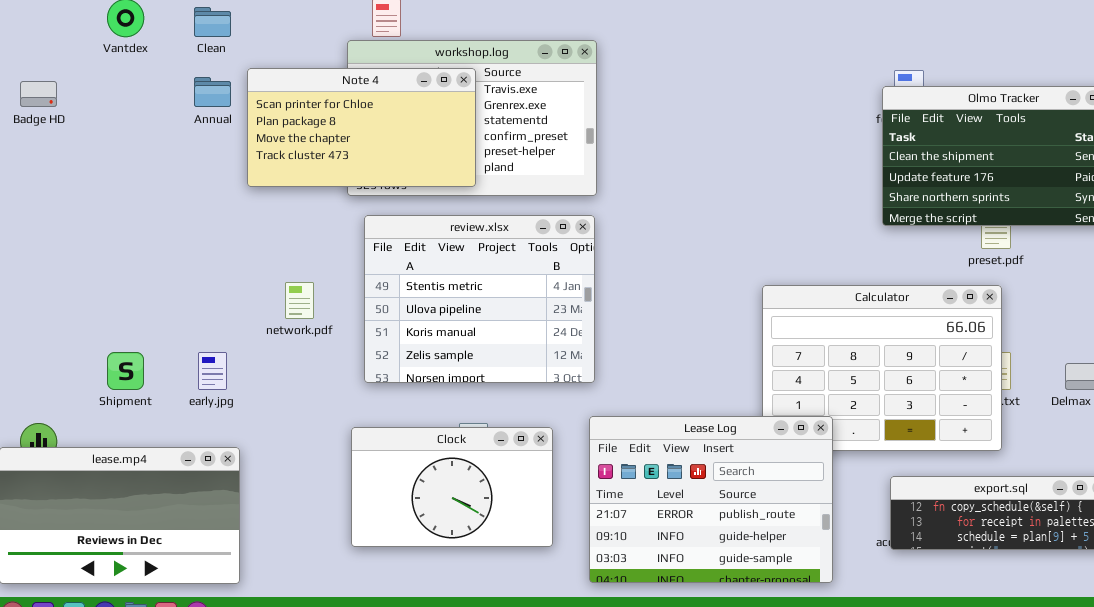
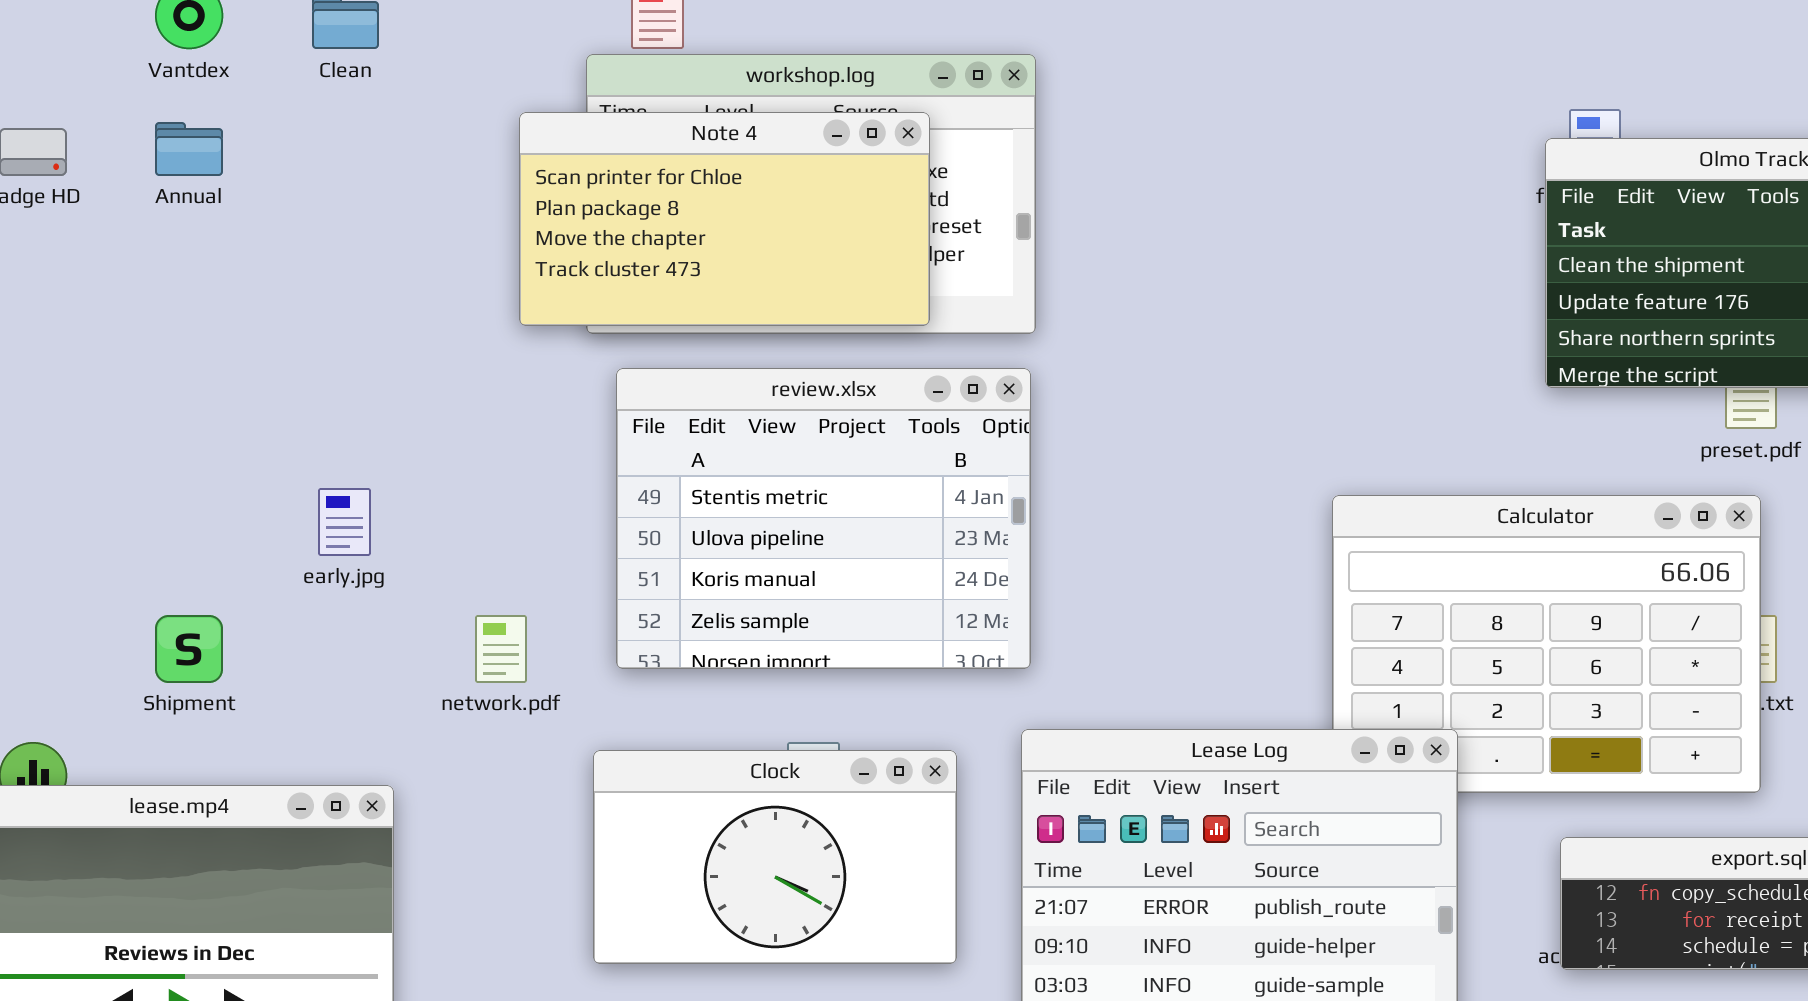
Note 4: [247,68,476,187] -> [519,112,930,326], moved
Annual: [194,77,231,107] -> [155,122,223,176], moved
network.pdf: [285,282,314,319] -> [475,615,527,683], moved
early.jpg: [198,352,227,390] -> [318,488,371,556], moved

